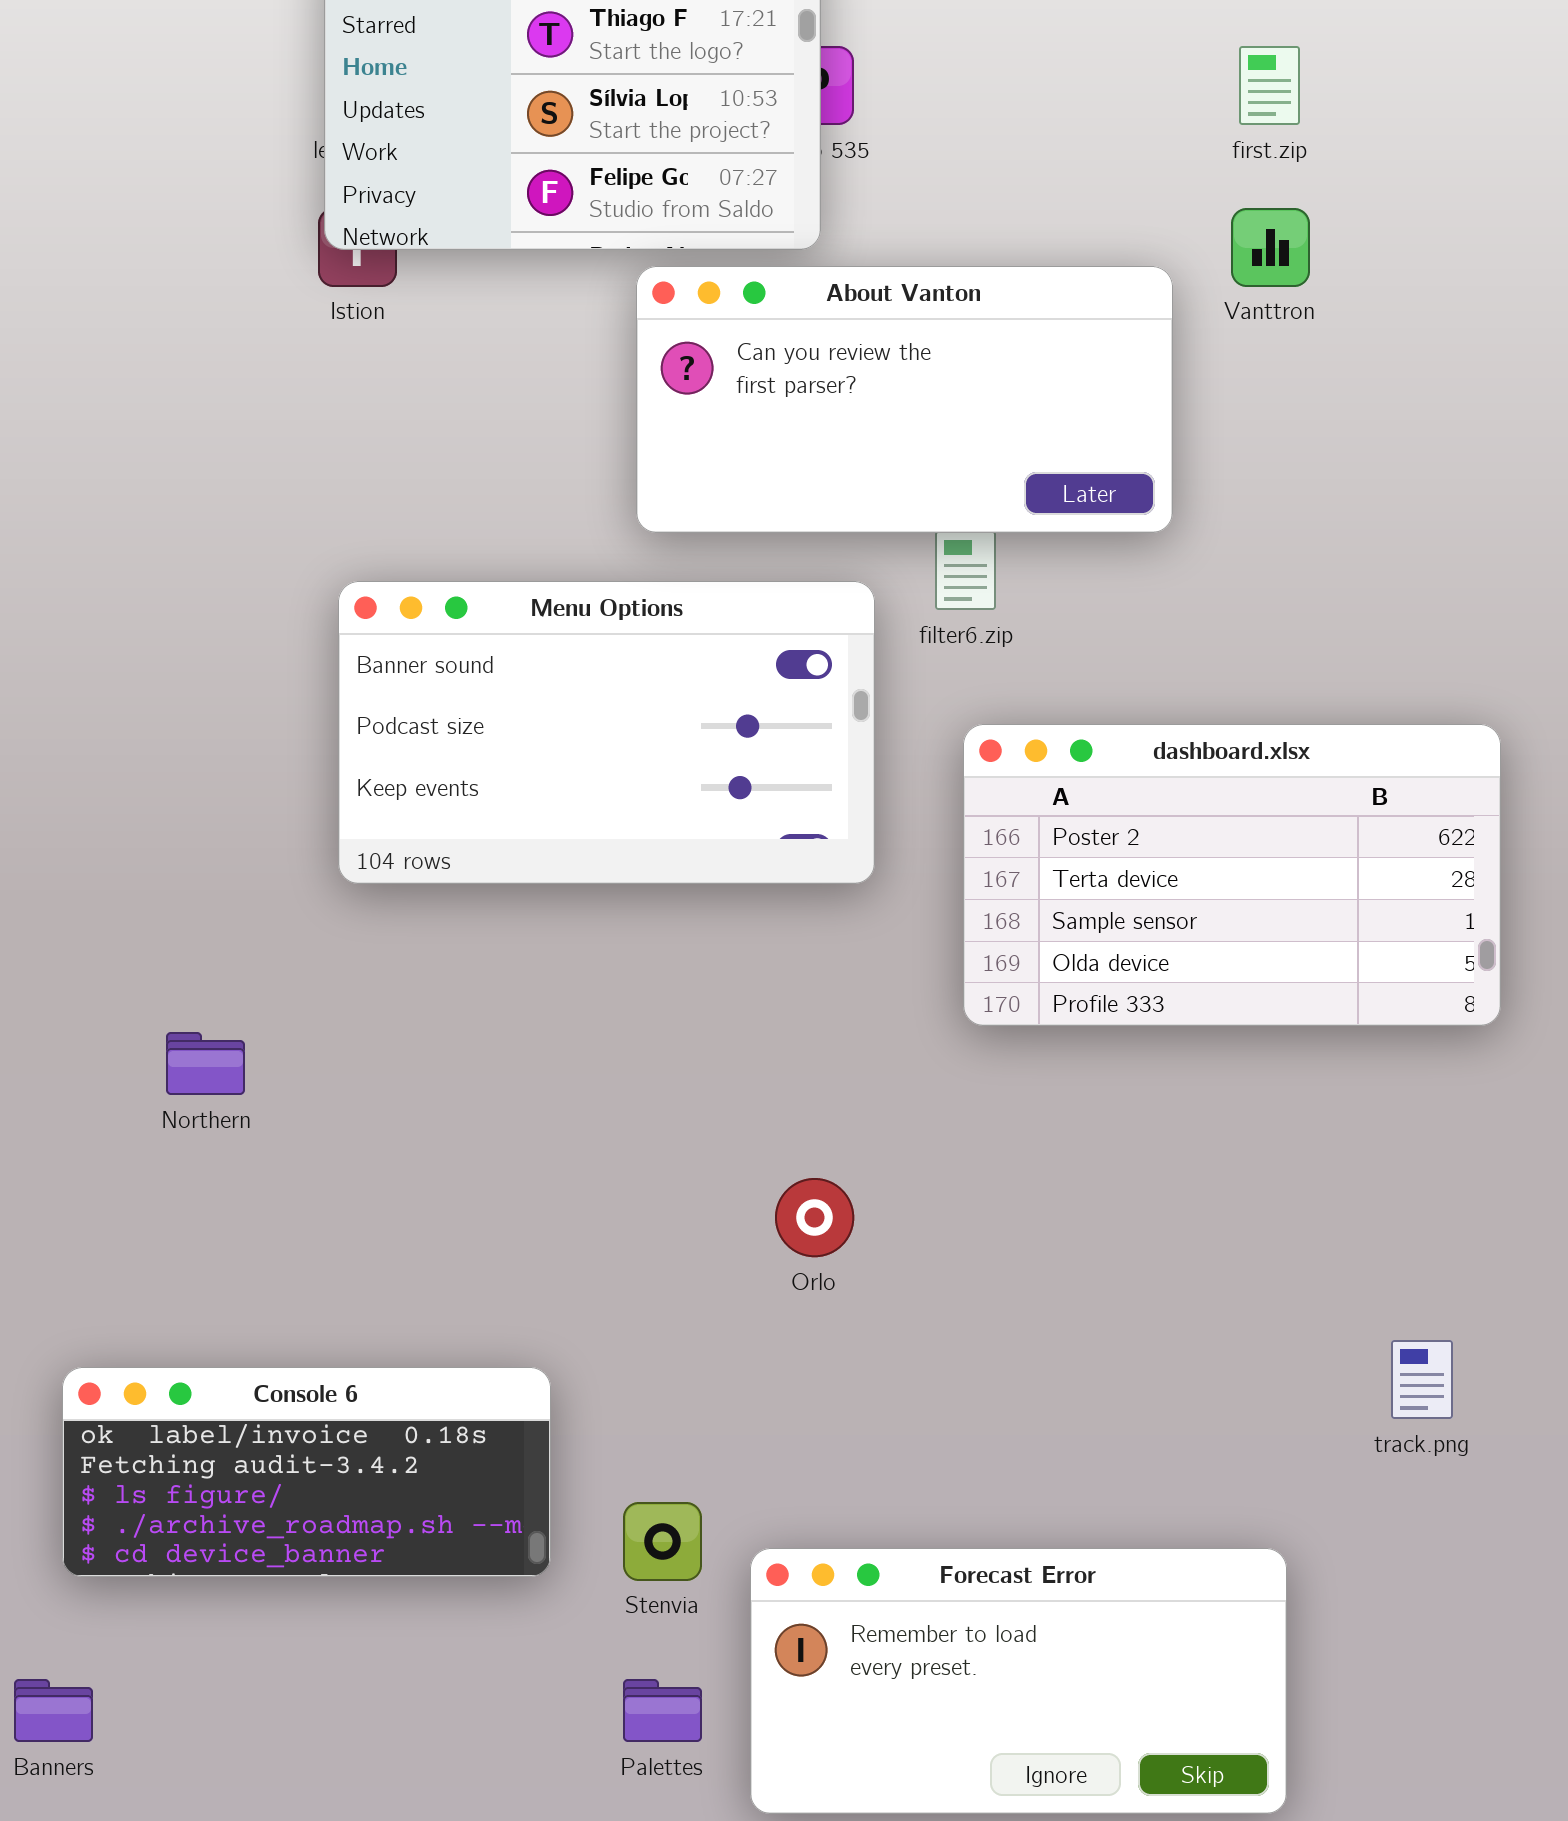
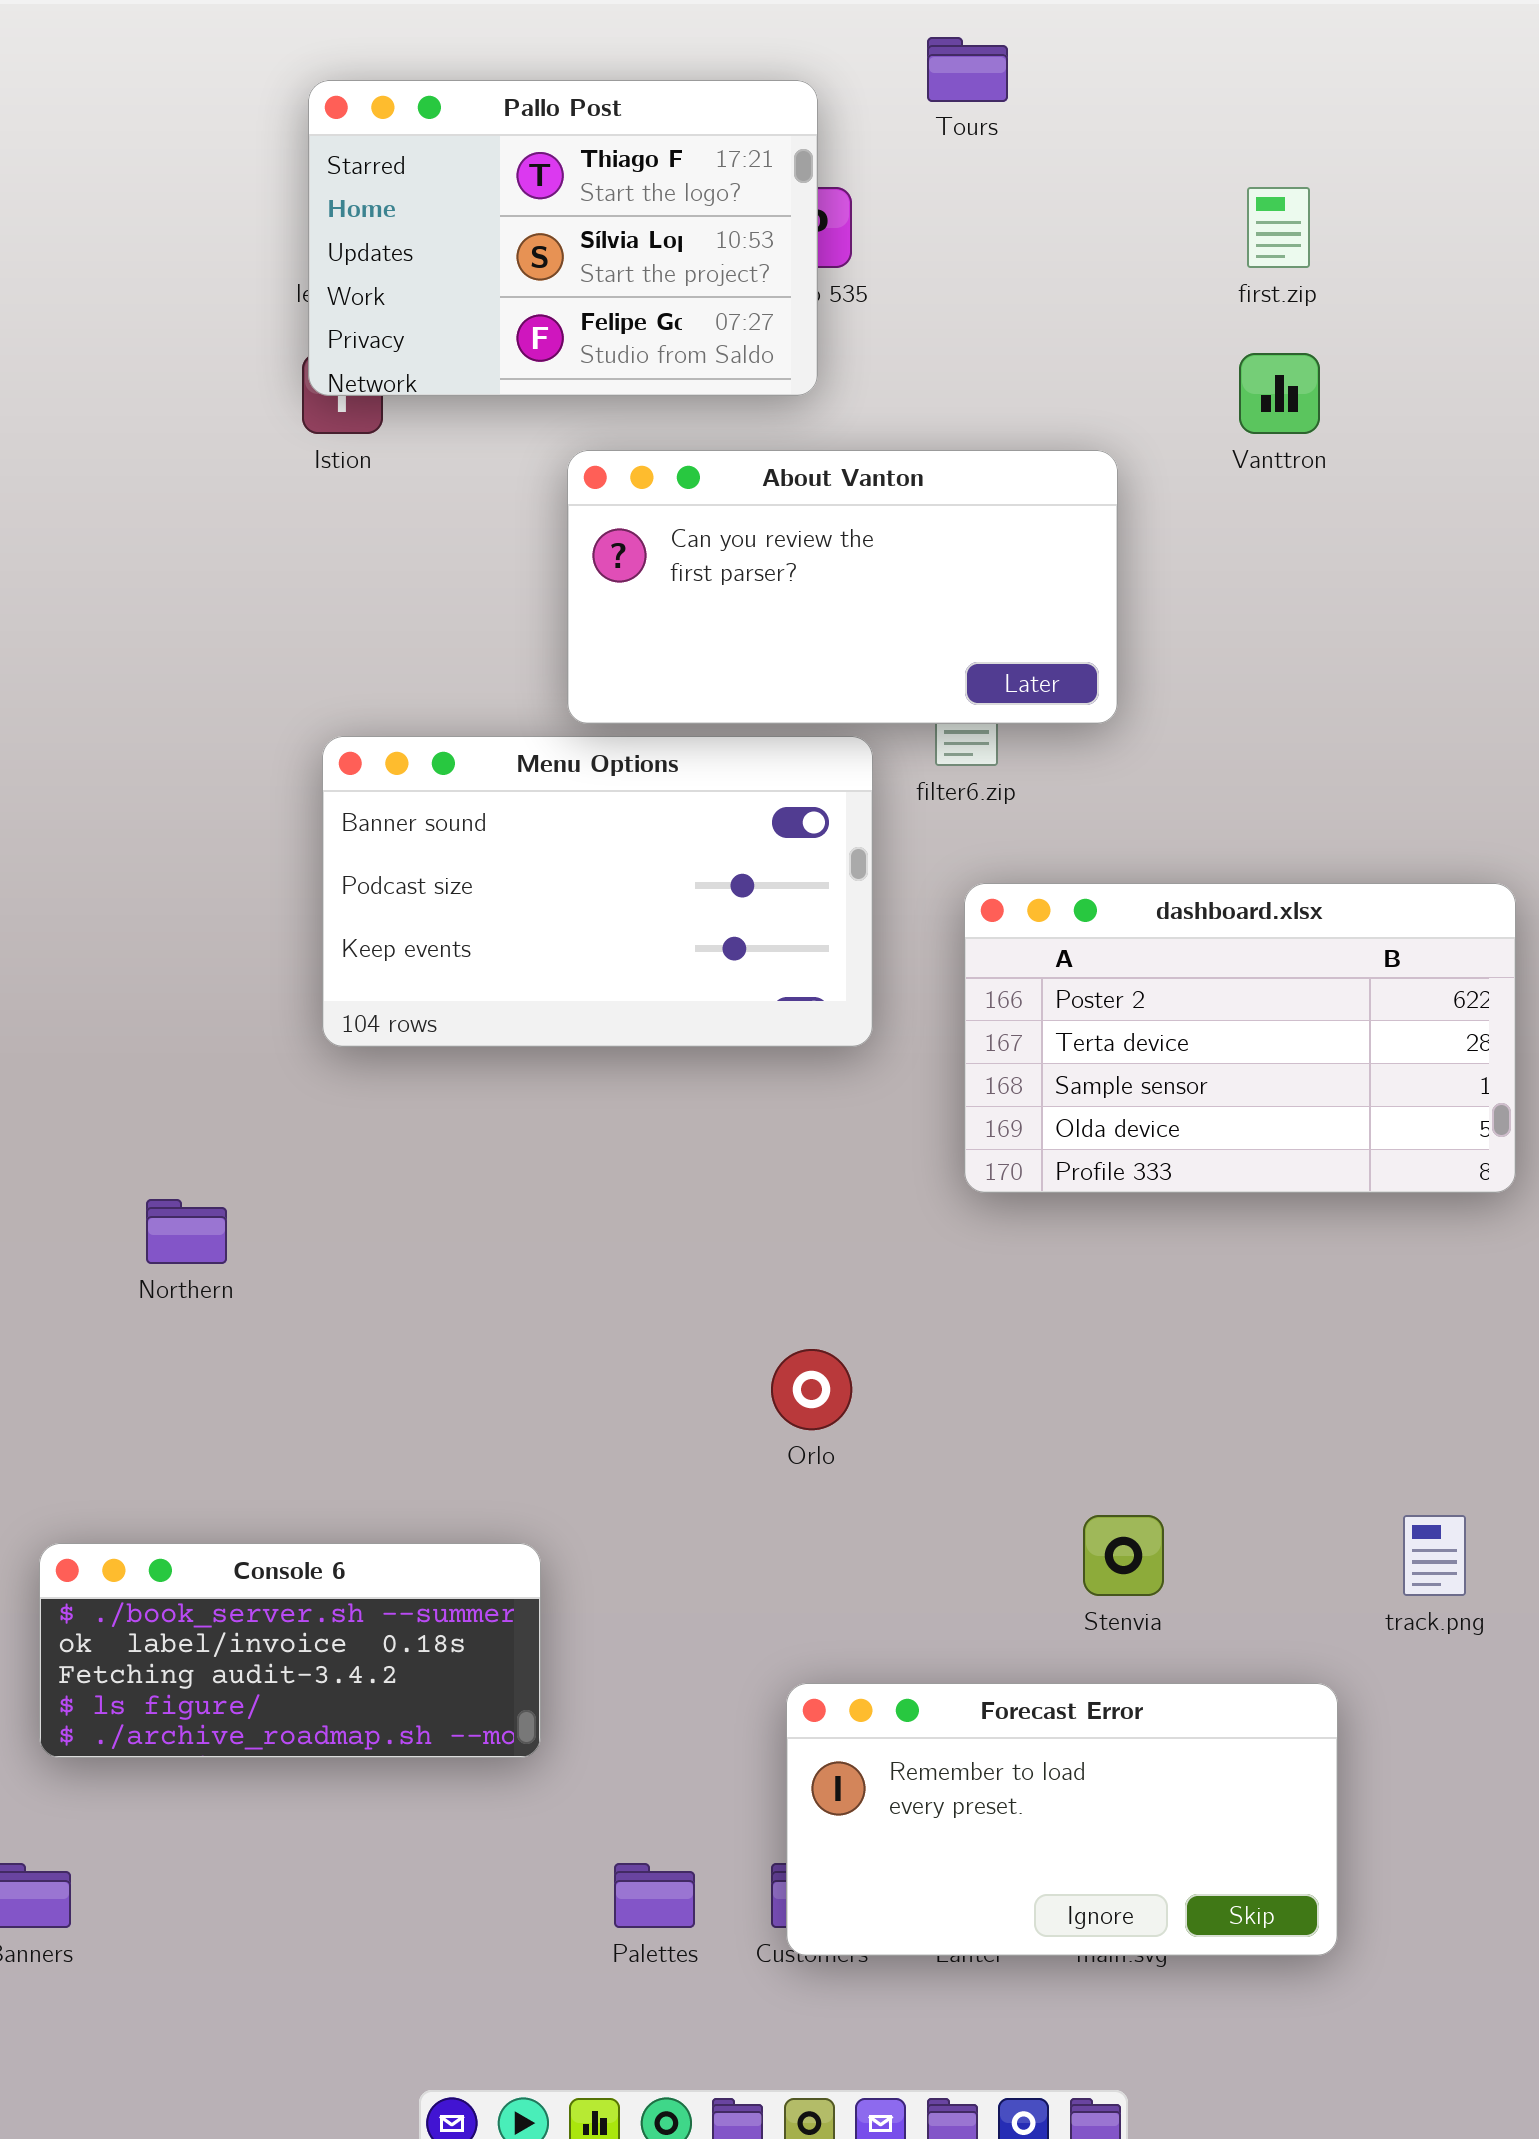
About Vanton: [636,266,1173,533] -> [567,450,1118,724], moved
Console 6: [62,1367,551,1577] -> [39,1543,541,1758], scrolled up 1 row
Stenvia: [623,1502,702,1581] -> [1083,1515,1164,1596], moved
Forecast Error: [750,1548,1287,1814] -> [786,1683,1338,1956], moved

